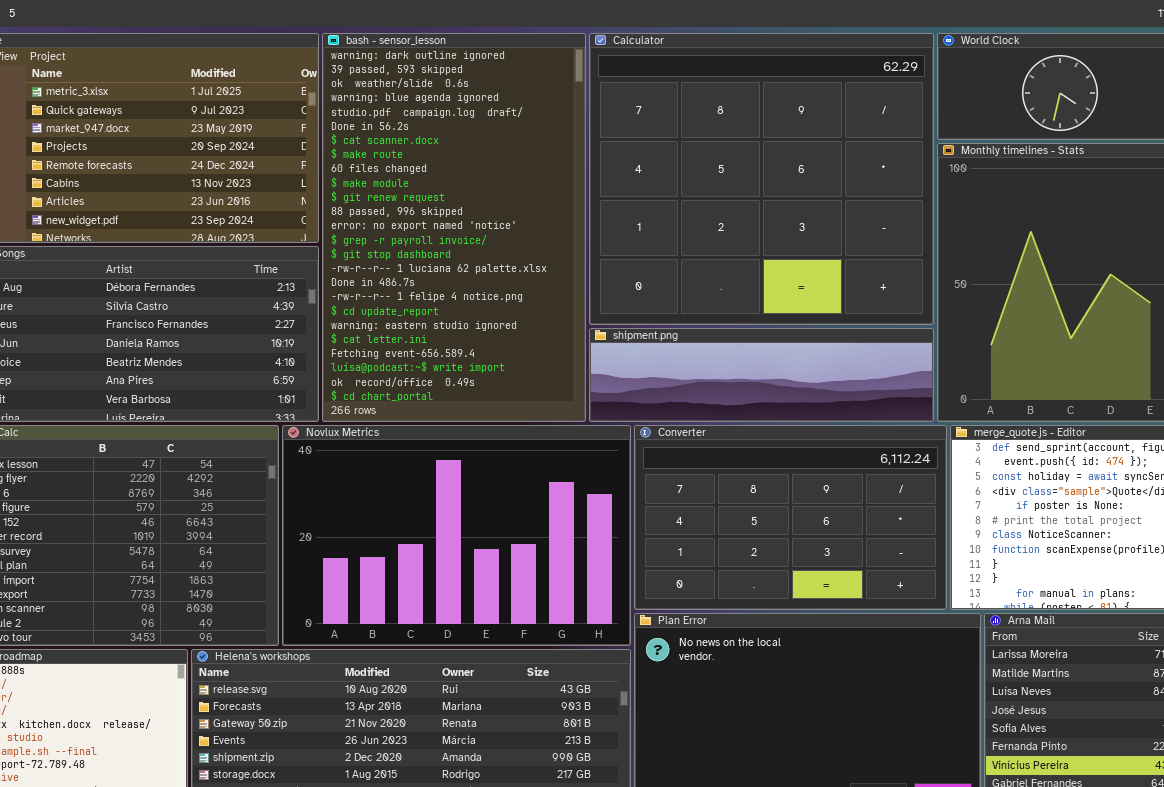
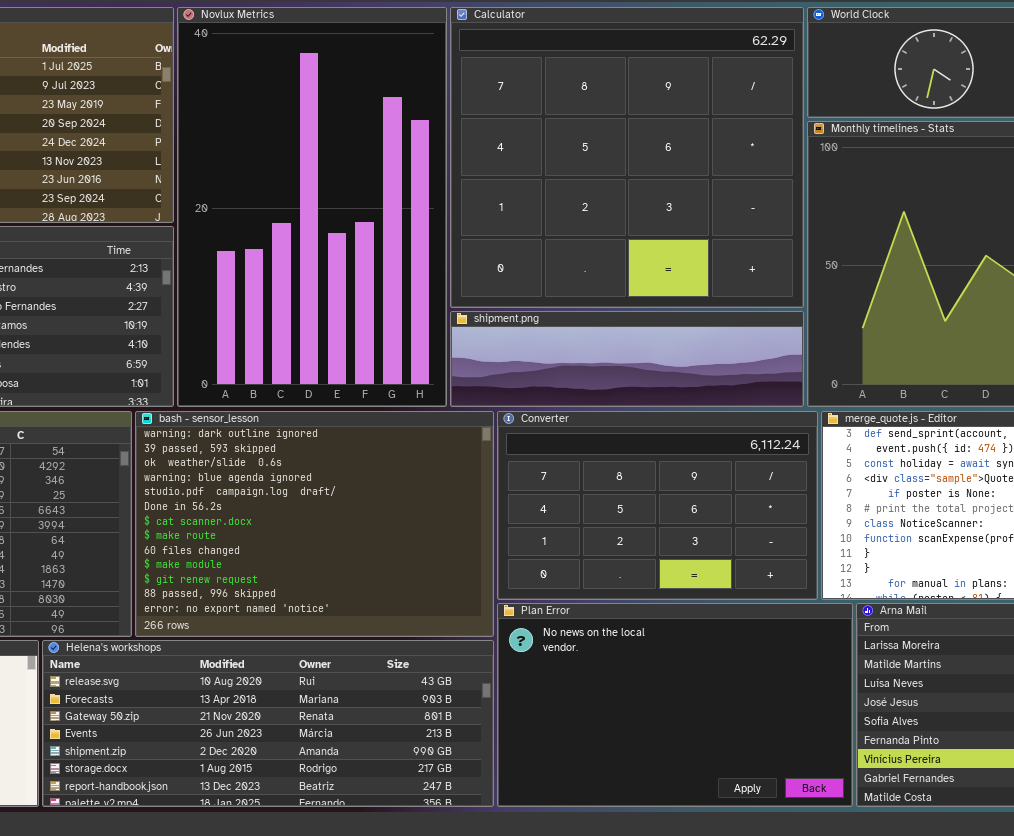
bash - sensor_lesson: [322,33,586,422] -> [135,411,494,637], moved, resized
Novlux Metrics: [282,425,631,646] -> [177,7,447,407], moved, resized

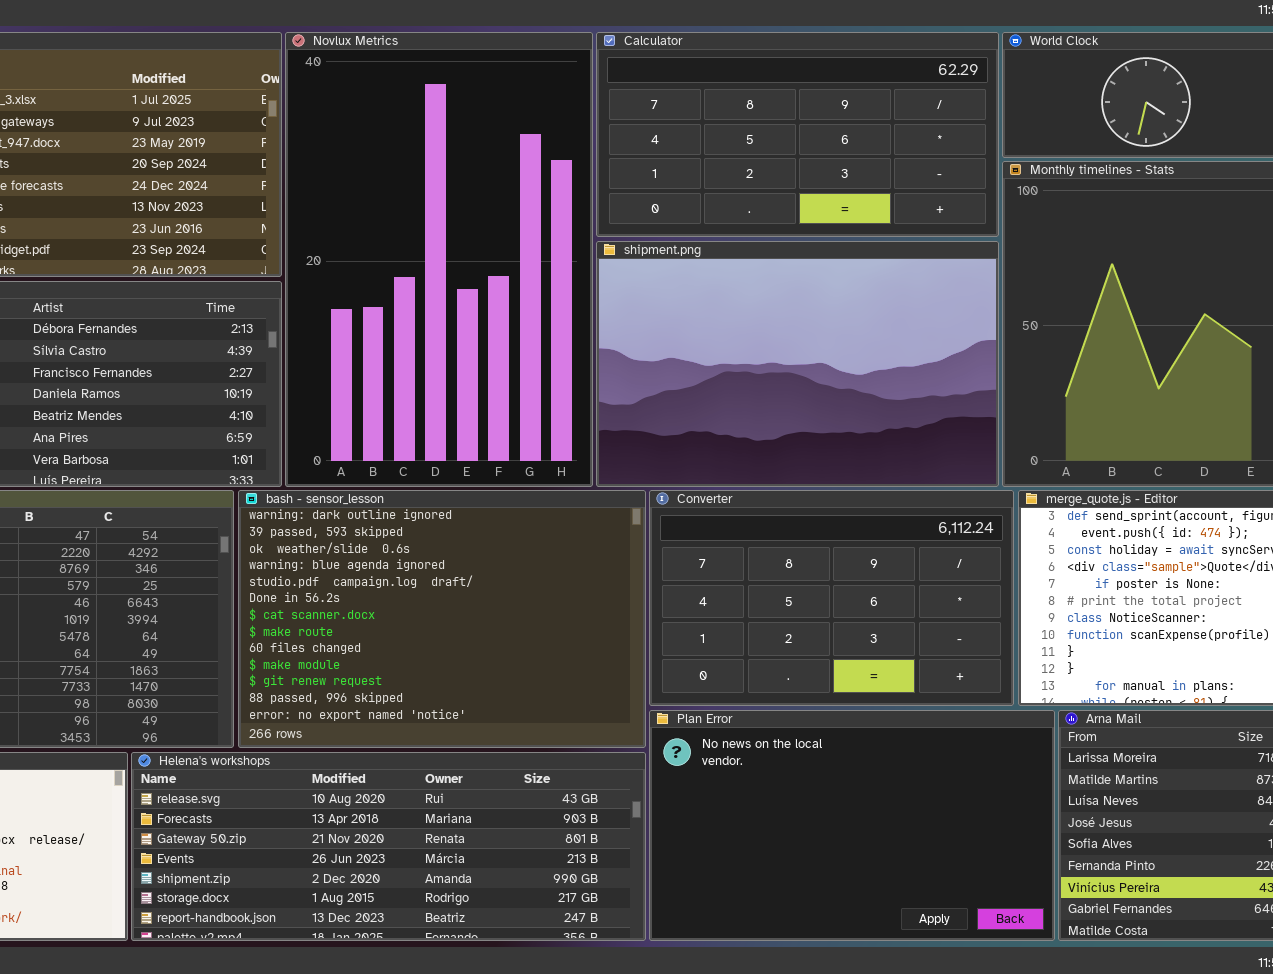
Calculator: [450,7,804,308] -> [596,32,999,237], resized
shipment.png: [450,311,804,407] -> [596,241,999,487], resized

